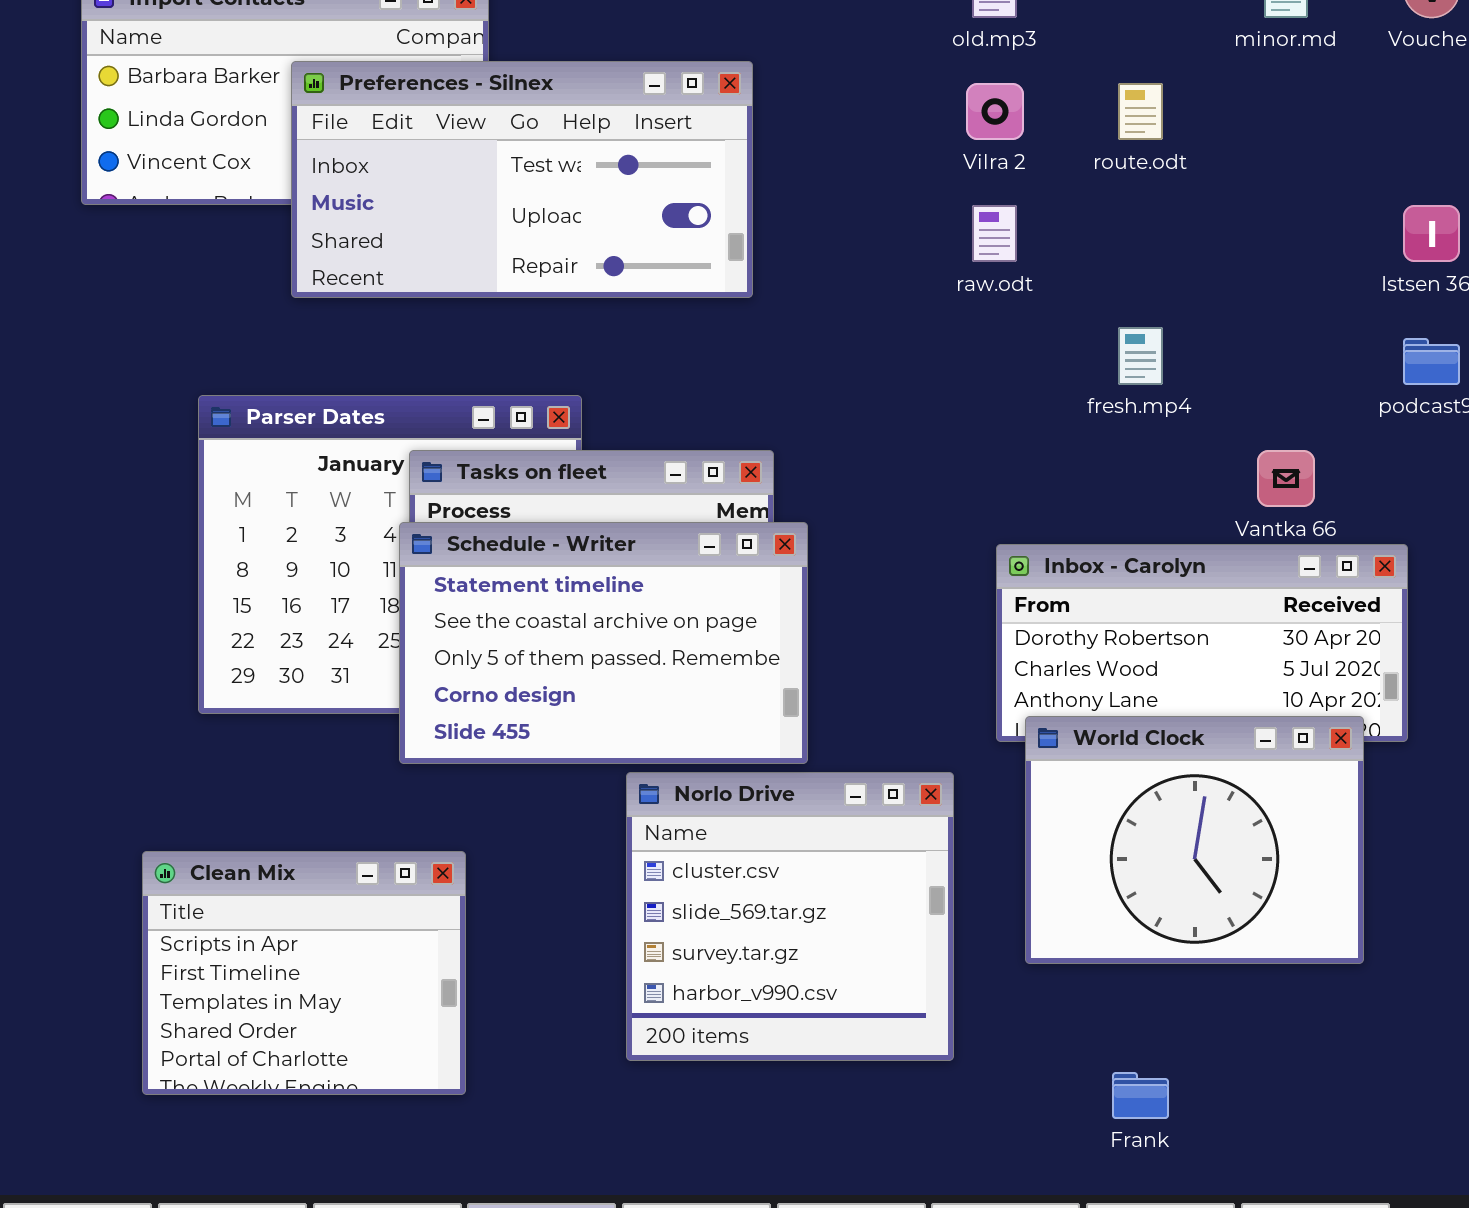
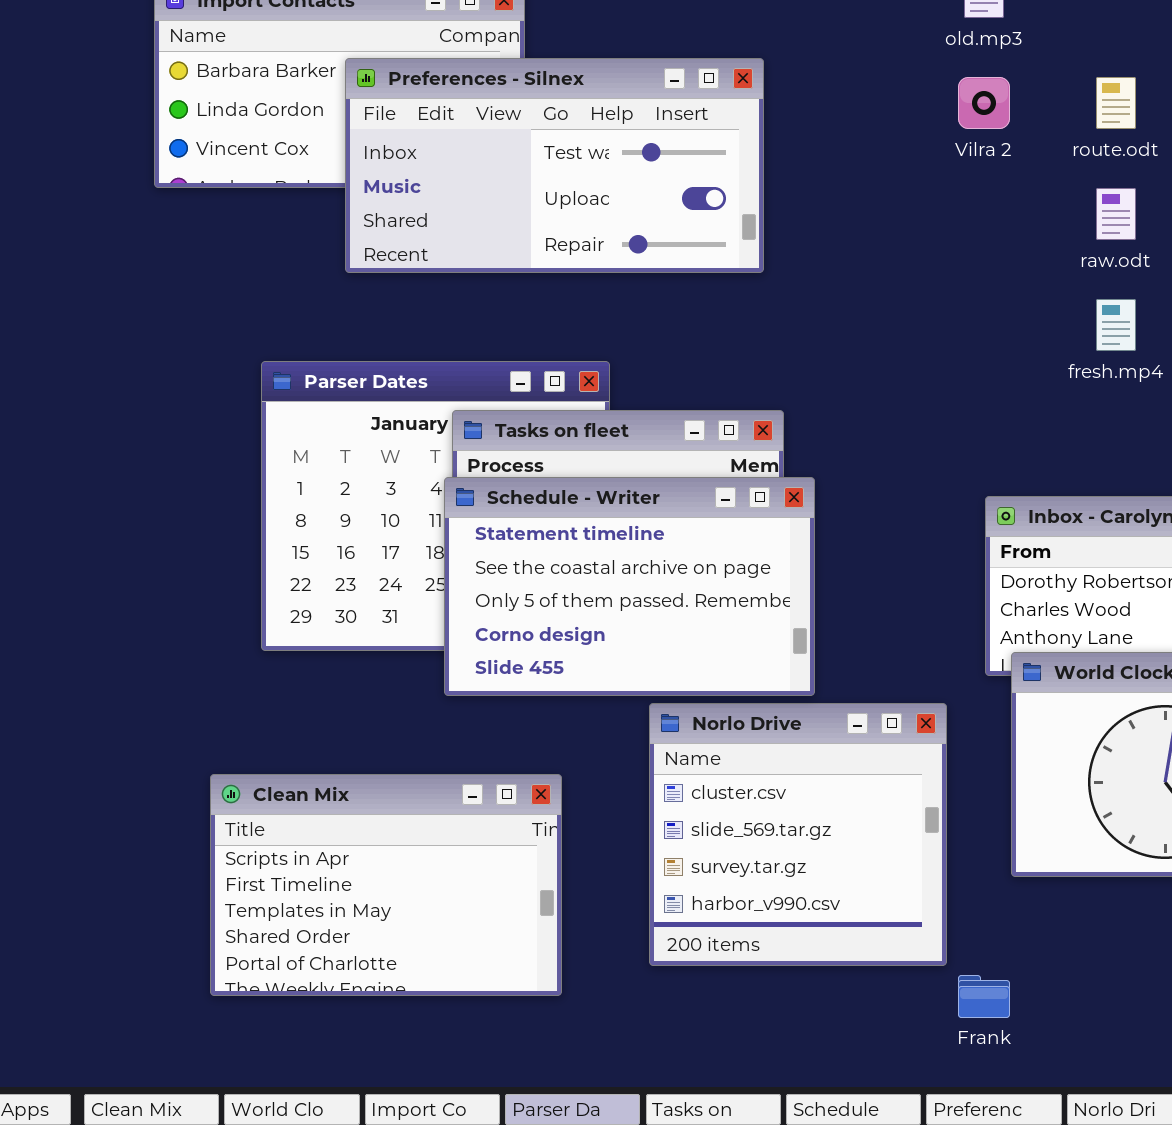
raw.odt: [972,205,1017,262] -> [1096,188,1136,240], moved
Clean Mix: [142,851,466,1095] -> [210,774,562,996], resized
Frank: [1112,1072,1169,1119] -> [958,975,1010,1018], moved

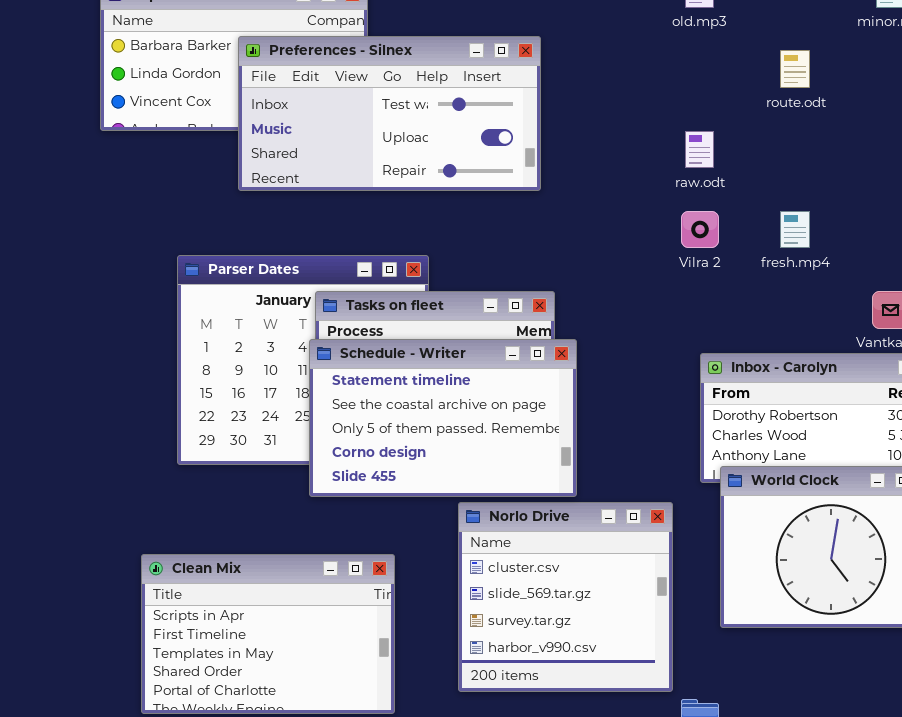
Vilra 2: [958,77,1010,129] -> [681,211,719,248], moved
raw.odt: [1096,188,1136,240] -> [685,131,714,168], moved

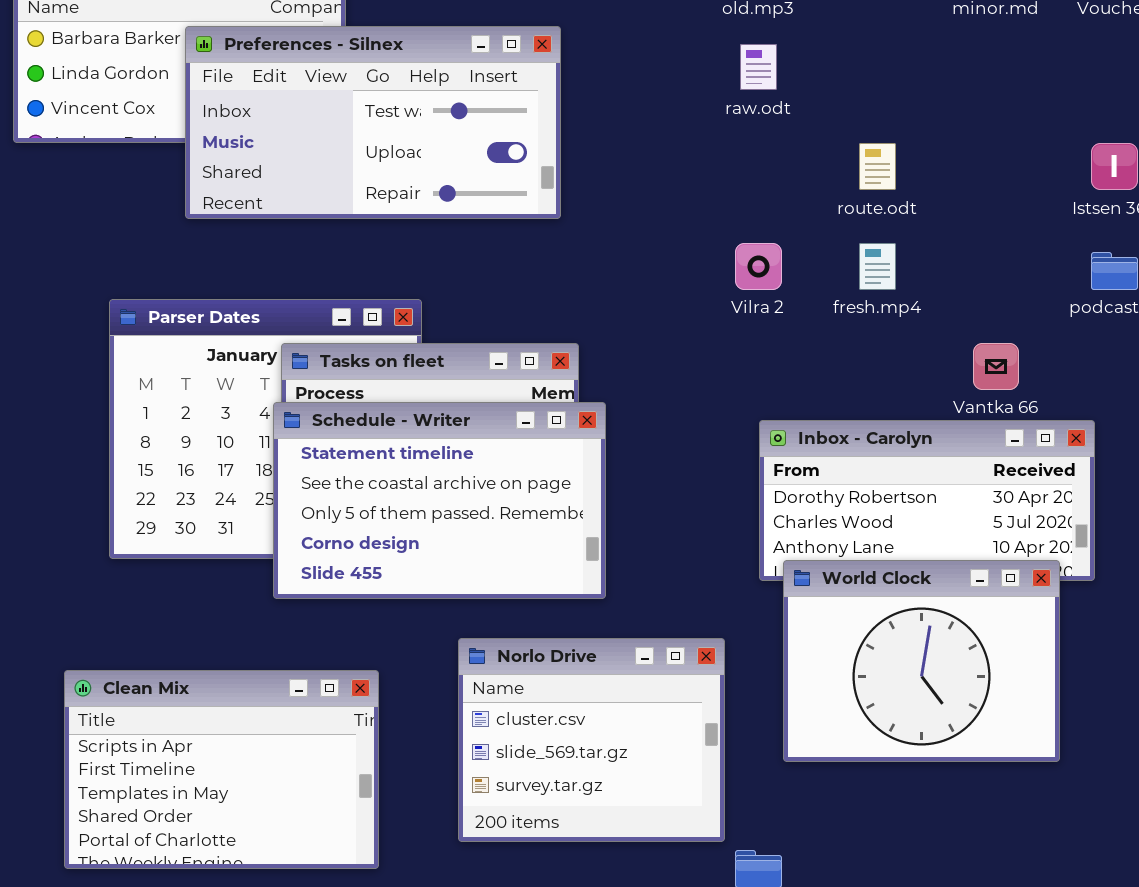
route.odt: [780,50,810,88] -> [859,143,896,190], moved
raw.odt: [685,131,714,168] -> [740,44,777,90], moved
Norlo Drive: [458,502,673,692] -> [458,638,725,842], resized

